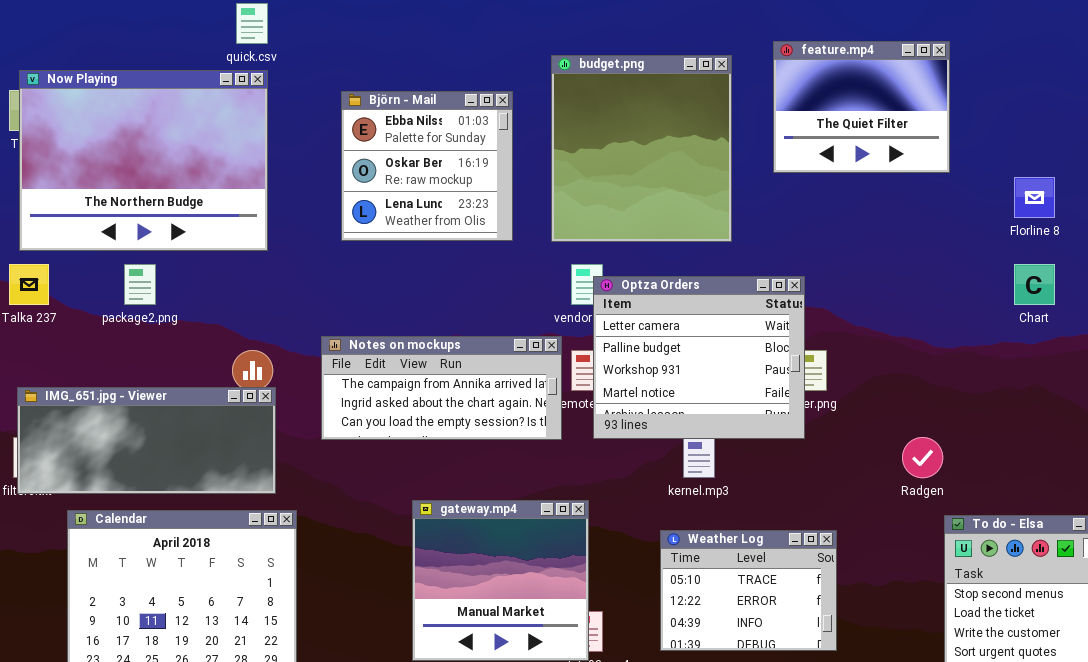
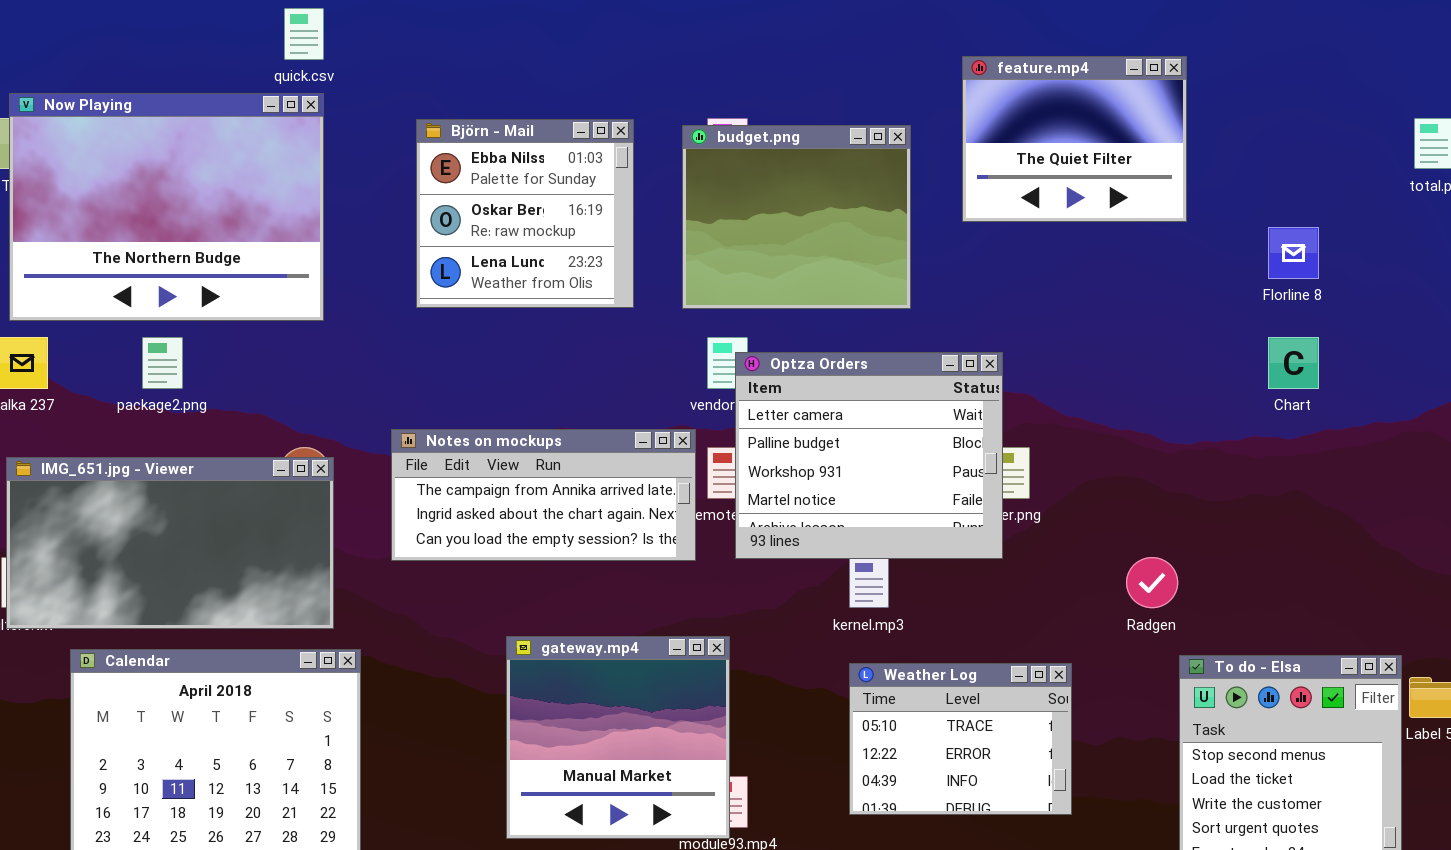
budget.png: [551,55,732,242] -> [682,125,911,309], resized
IMG_651.jpg - Viewer: [17,387,276,494] -> [6,457,334,629], resized
Weather Log: [660,530,837,651] -> [849,663,1072,815], moved

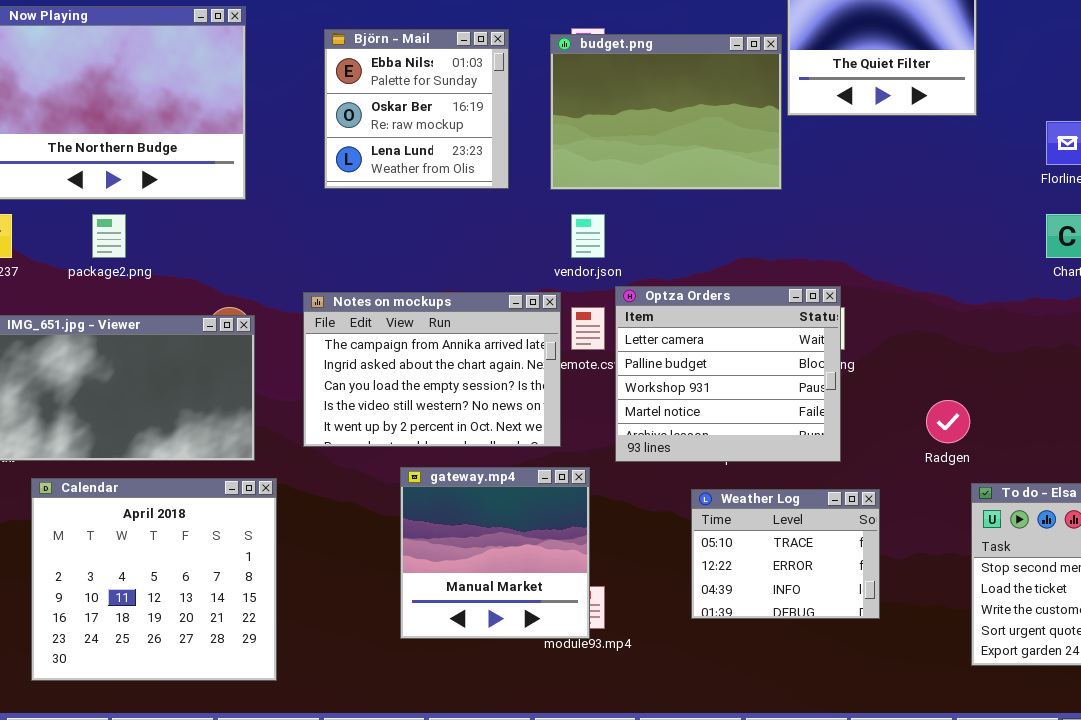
budget.png: [682,125,911,309] -> [550,34,782,190], resized
Optza Orders: [735,352,1003,559] -> [615,286,841,462], moved
Notes on mockups: [391,429,696,561] -> [303,292,561,447], resized

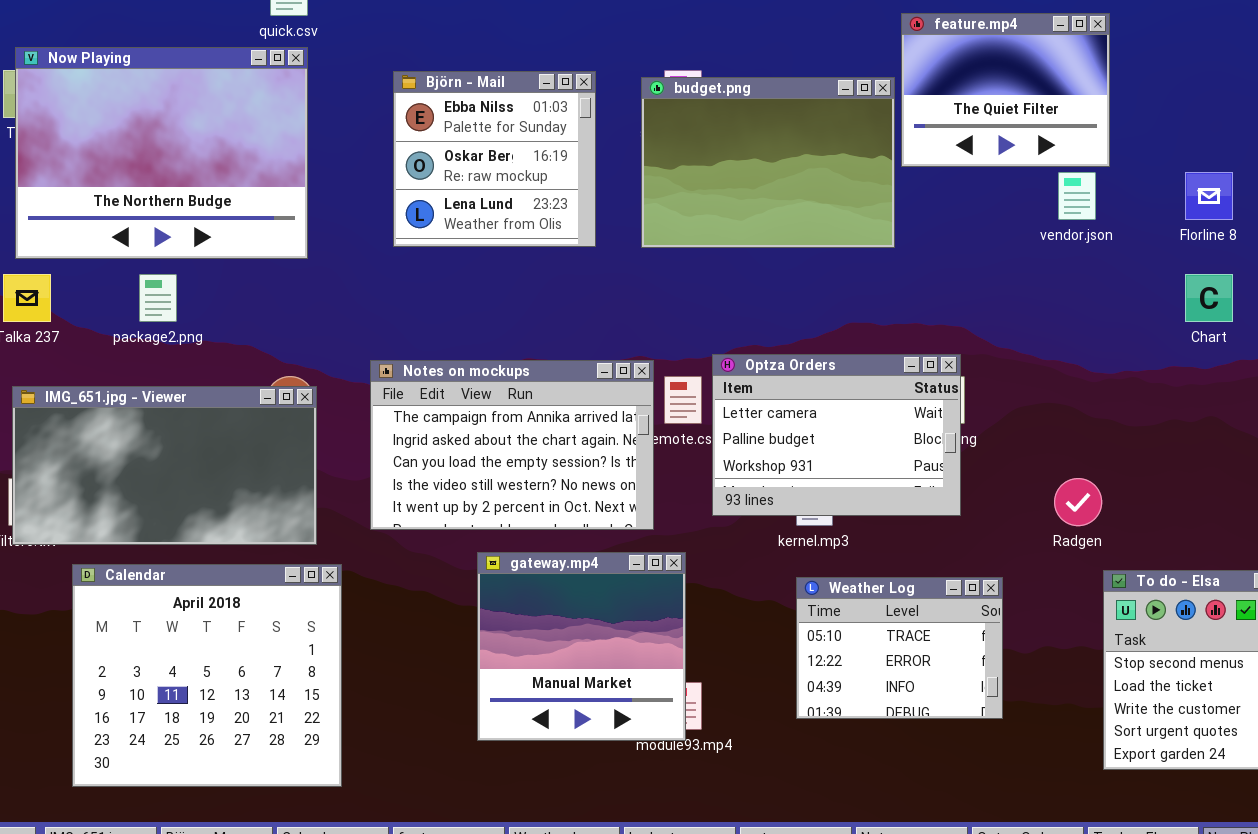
vendor.json: [571,214,605,258] -> [1058,172,1096,220], moved
Optza Orders: [615,286,841,462] -> [712,354,961,516], resized

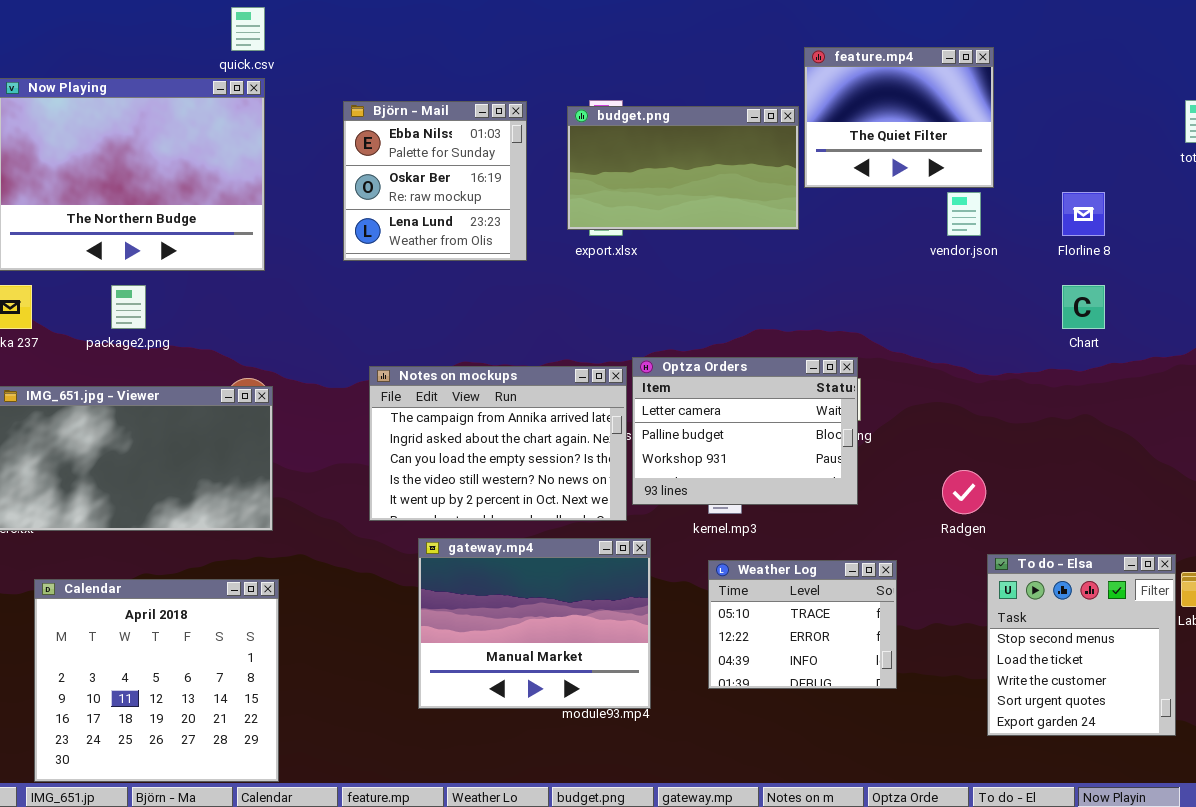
budget.png: [641,77,895,248] -> [567,106,799,230], resized
Notes on mockups: [370,360,654,530] -> [369,366,627,521], moved
gateway.mp4: [477,552,686,741] -> [418,538,651,709], resized
Calendar: [72,564,342,787] -> [34,579,279,782], moved

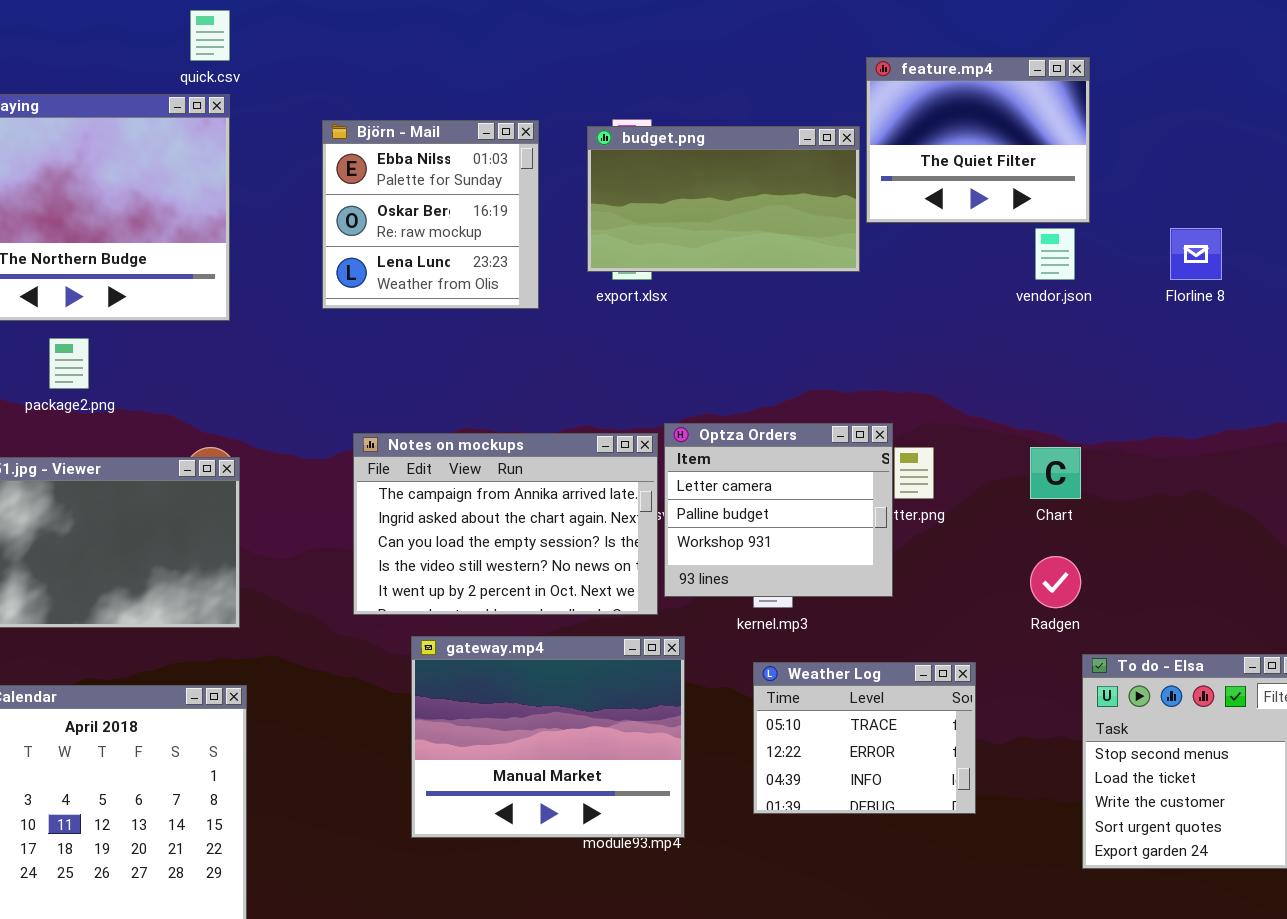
Chart: [1062,285,1105,329] -> [1030,447,1081,499], moved
Optza Orders: [632,357,858,505] -> [664,423,893,597], resized

